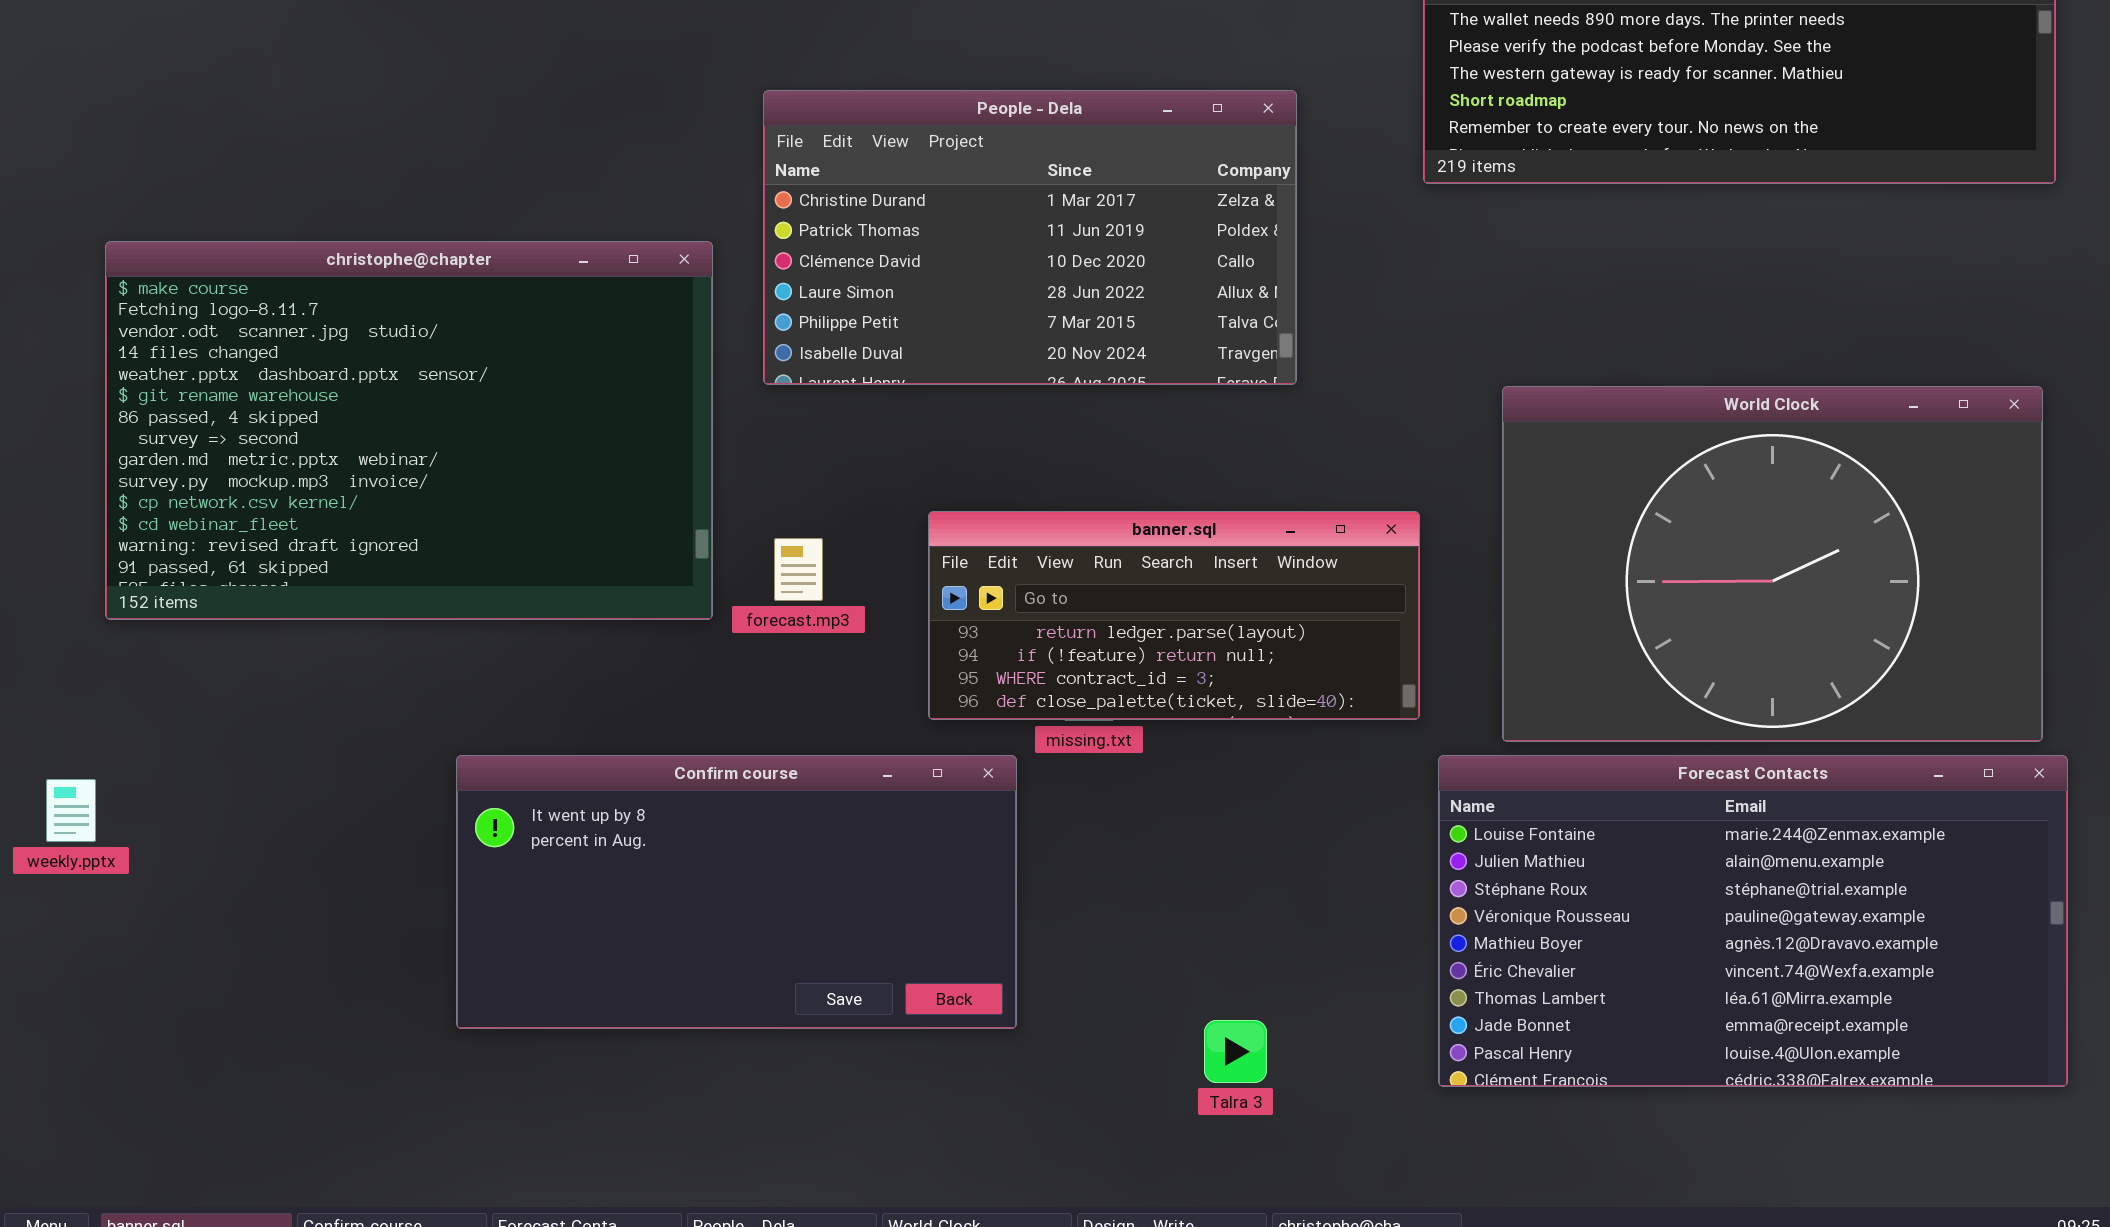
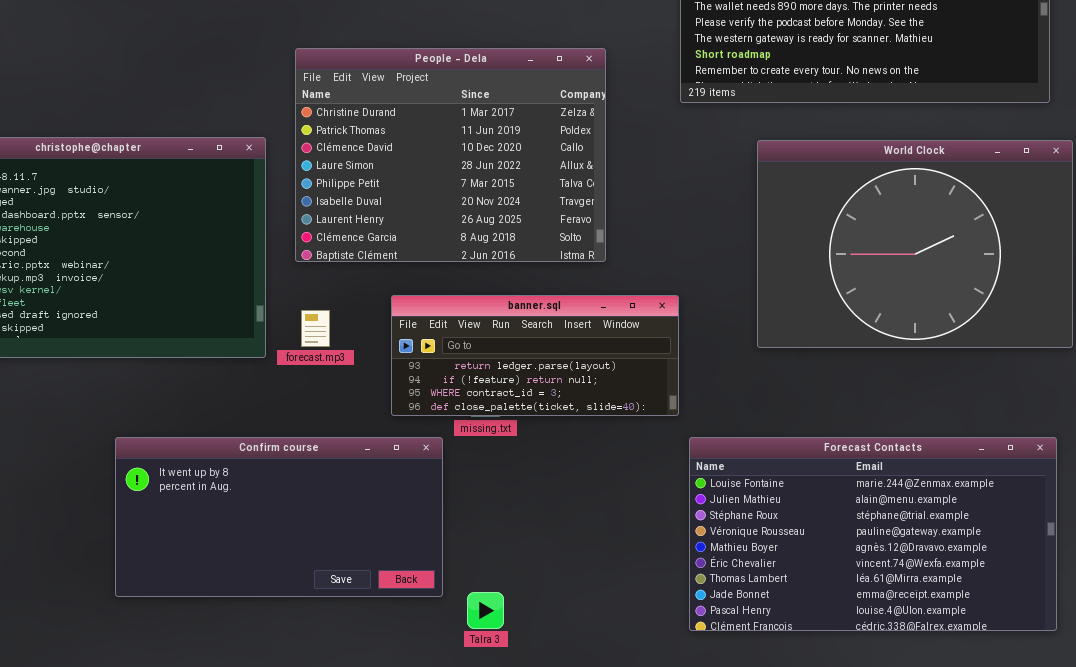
People - Dela: [763,90,1297,385] -> [295,48,606,262], resized
World Clock: [1502,386,2043,742] -> [757,140,1073,348], moved
Talra 3: [1204,1020,1267,1083] -> [467,592,504,629], moved

